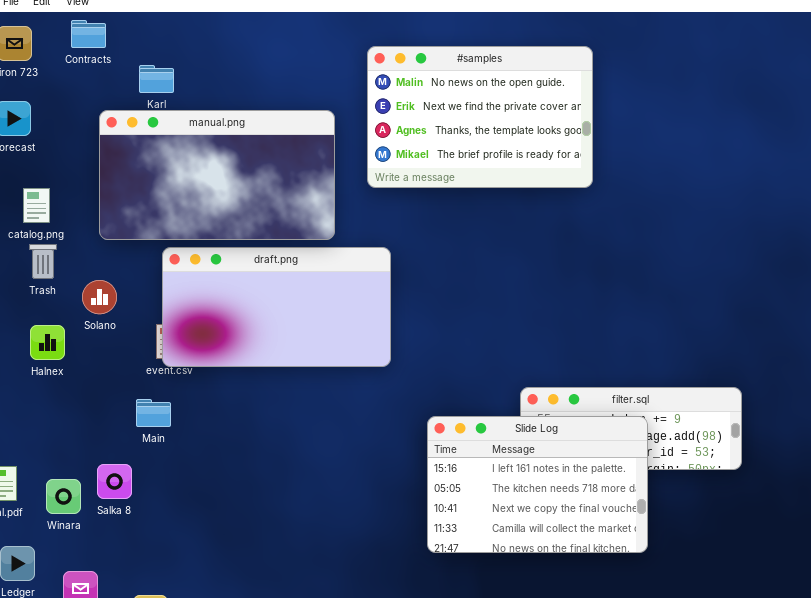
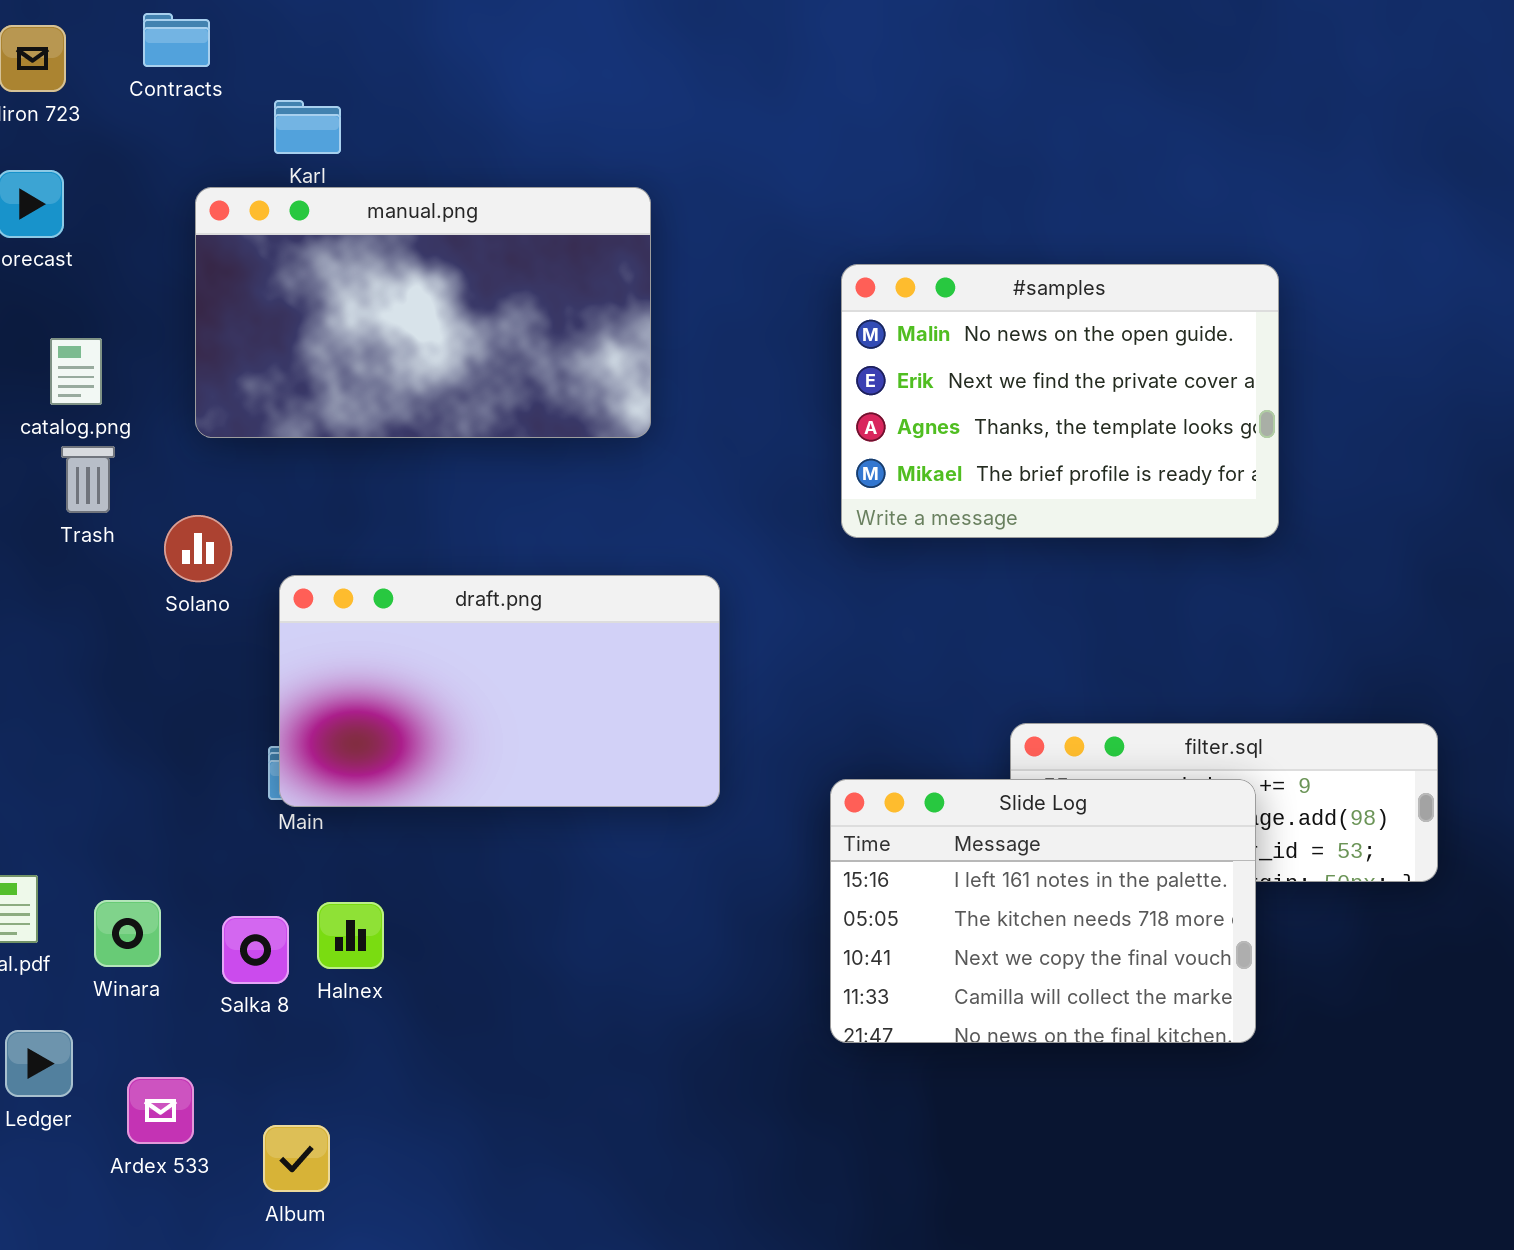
#samples: [367,46,593,188] -> [841,264,1279,538], moved
draft.png: [162,247,391,367] -> [279,575,720,807], moved
Halnex: [30,325,65,360] -> [317,902,384,969], moved
Salka 8: [97,464,132,499] -> [222,916,289,984], moved

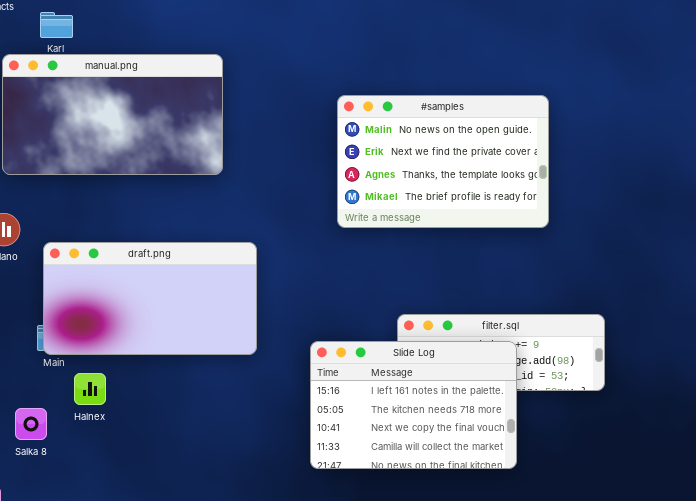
#samples: [841,264,1279,538] -> [337,95,549,228], moved
Halnex: [317,902,384,969] -> [74,373,106,405], moved

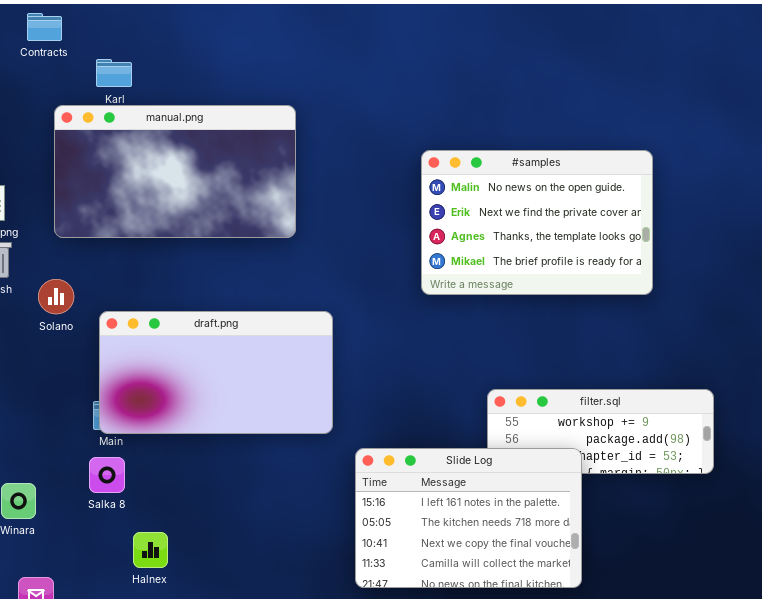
Slide Log: [310,341,517,469] -> [355,448,582,588], moved
Halnex: [74,373,106,405] -> [133,532,168,568], moved
Salka 8: [15,408,47,440] -> [89,457,125,493], moved

